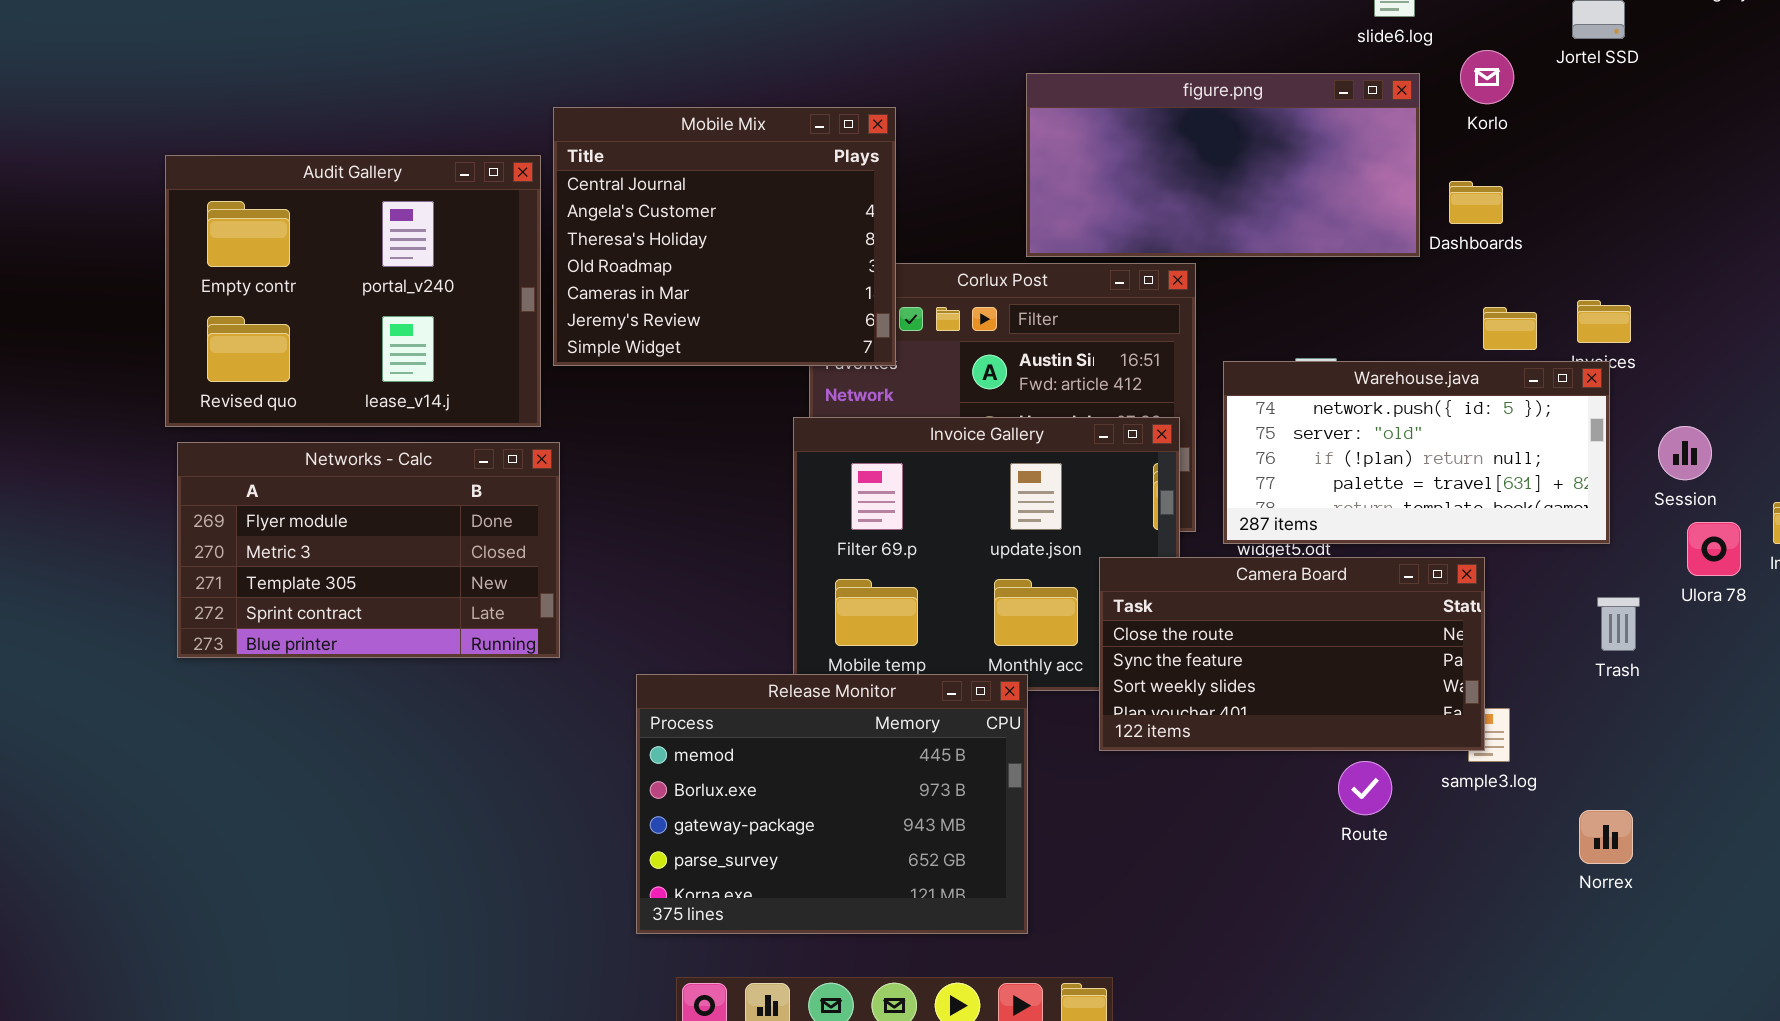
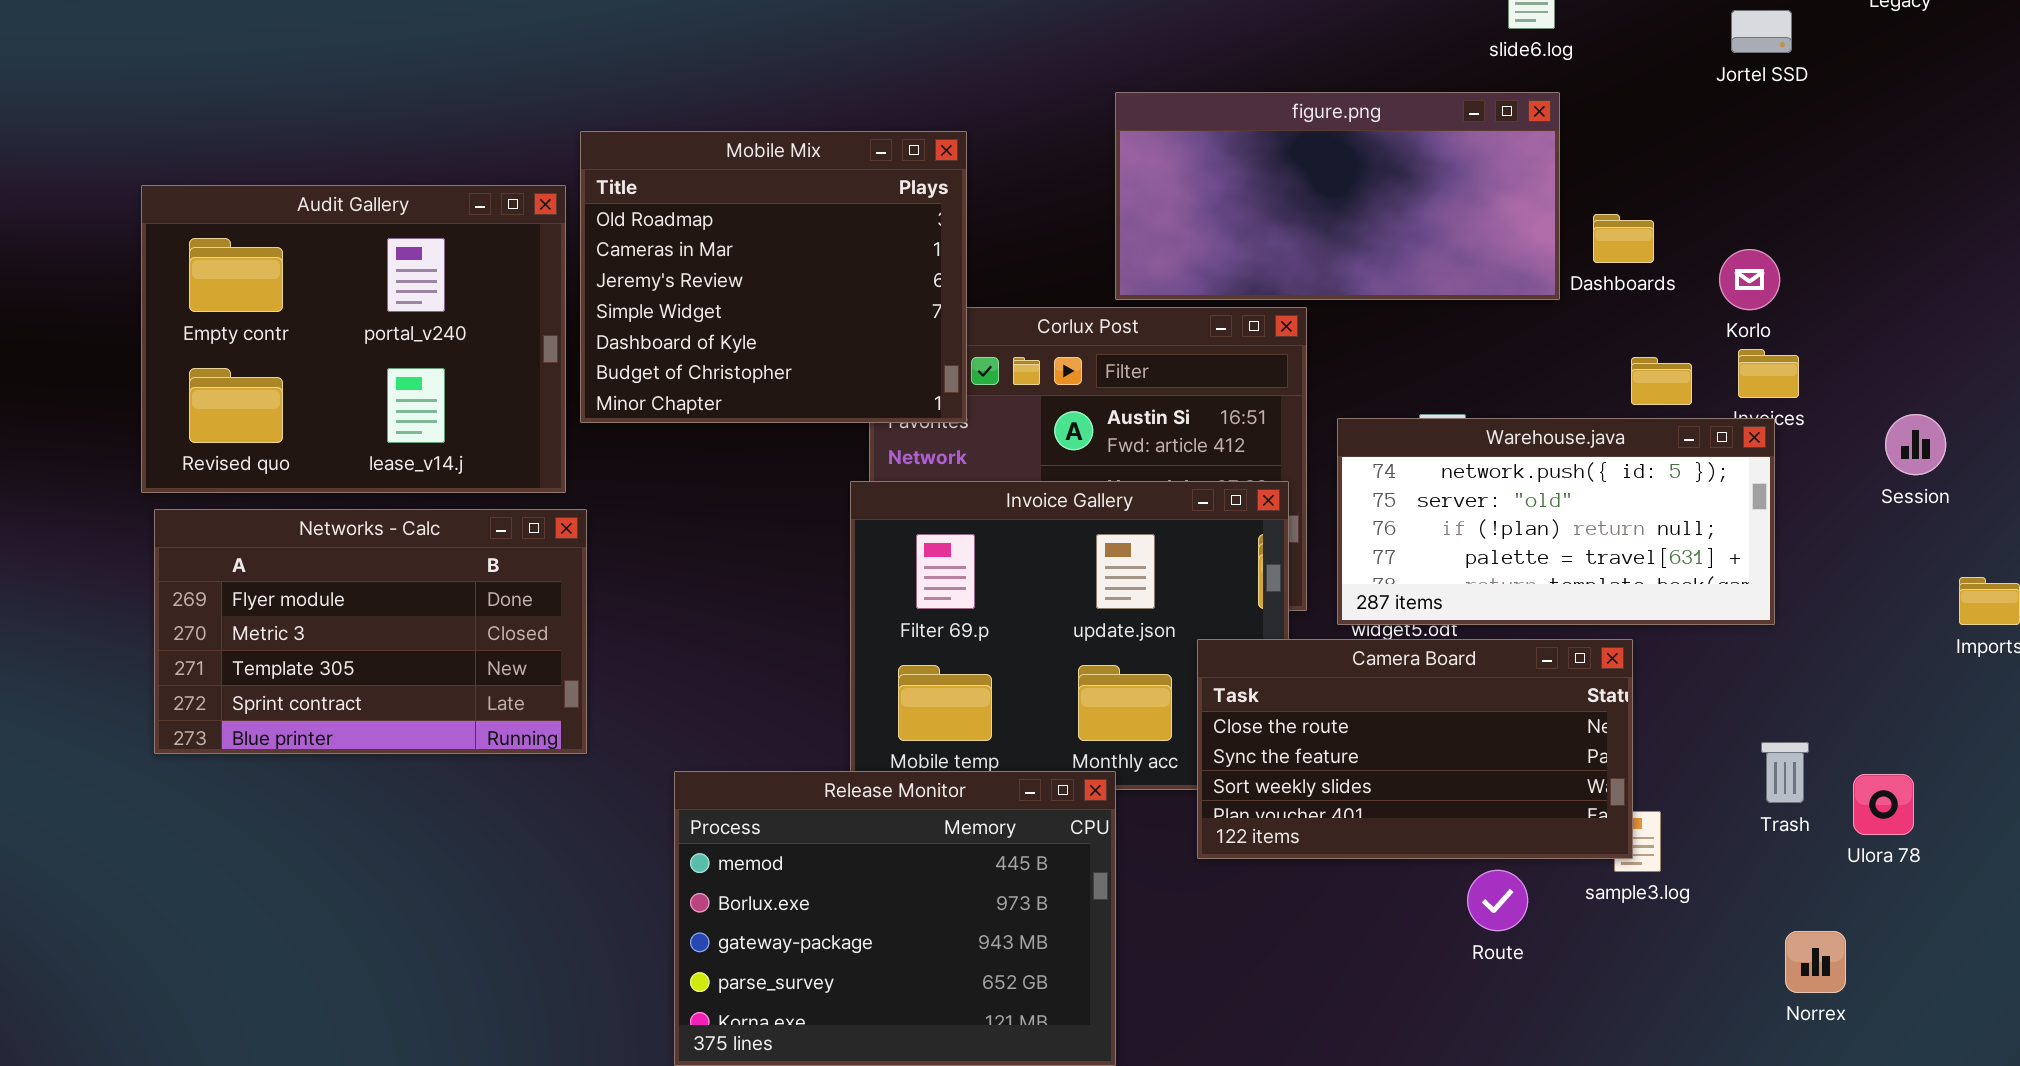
Korlo: [1460,50,1514,104] -> [1719,249,1780,310], moved
Mobile Mix: [553,107,896,366] -> [580,131,967,423], scrolled down 3 rows
Session: [1658,426,1712,480] -> [1885,414,1946,475], moved
Ulora 78: [1687,522,1741,576] -> [1853,774,1914,835], moved
Trash: [1597,597,1640,651] -> [1761,742,1809,803], moved
Norrex: [1579,810,1633,864] -> [1785,931,1846,993], moved

